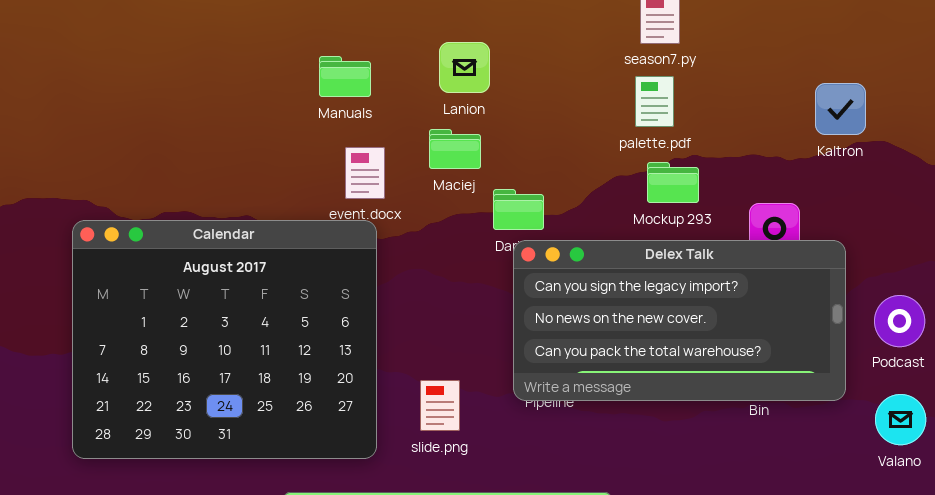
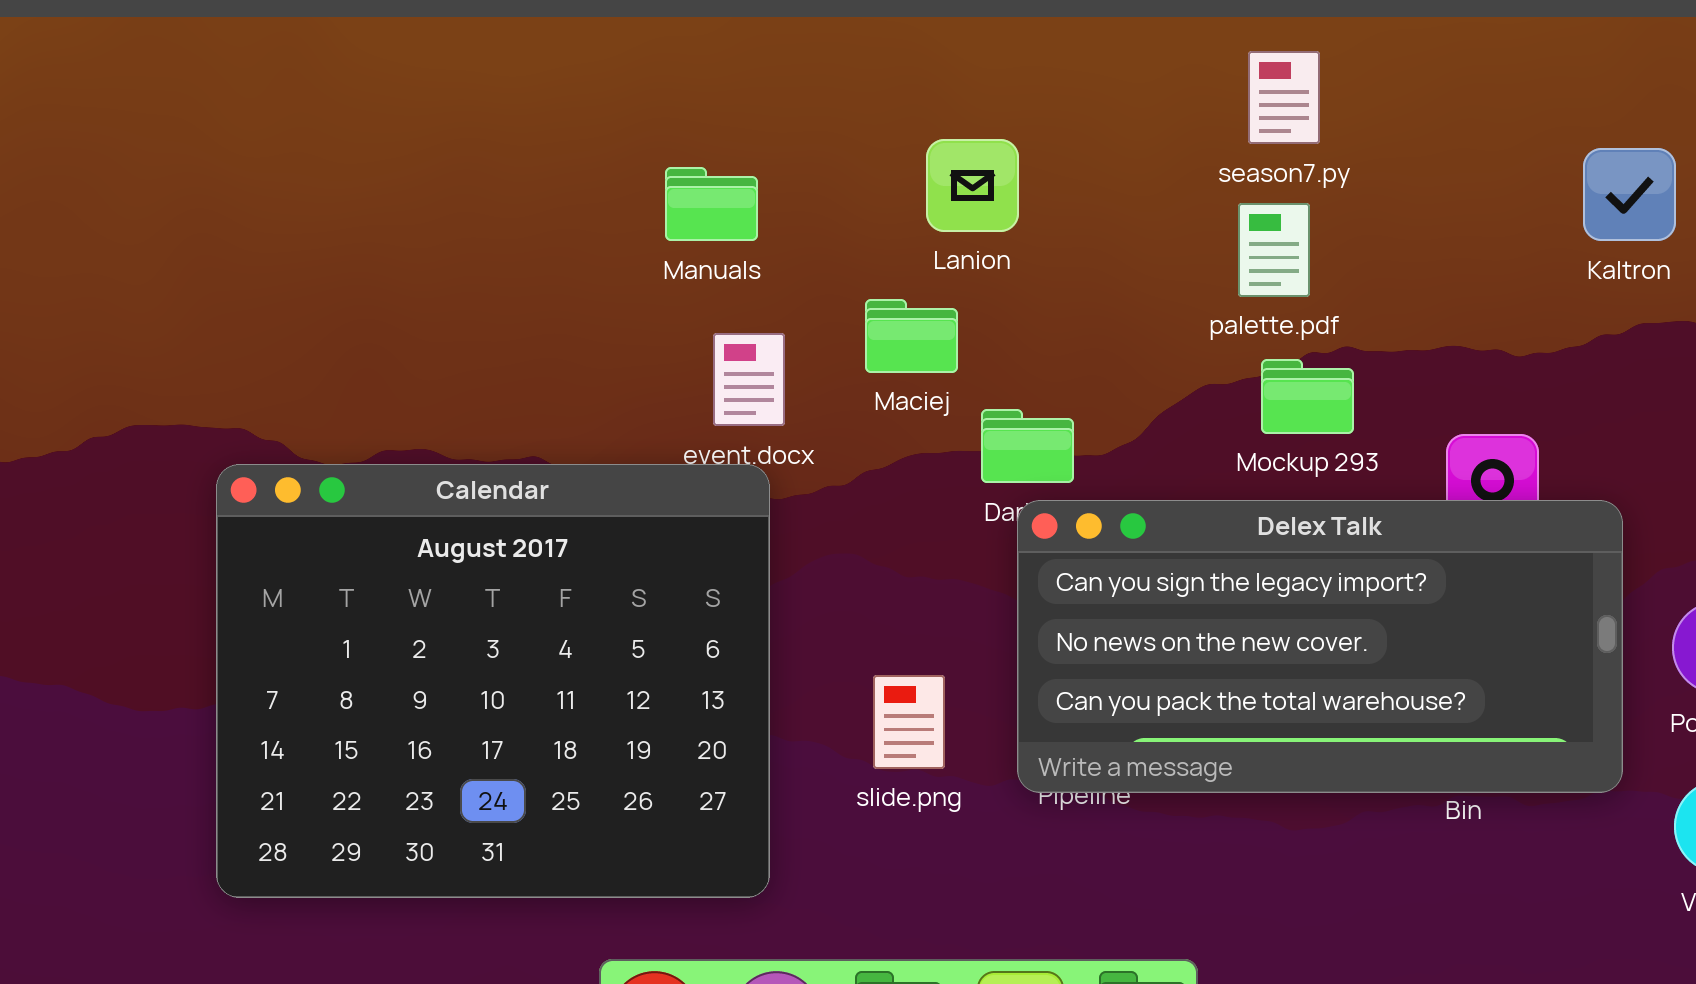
Lanion: [439,42,490,93] -> [926,139,1019,232], moved
Kaltron: [815,83,866,135] -> [1583,148,1676,241], moved
slide.png: [420,380,460,431] -> [873,675,945,769], moved

